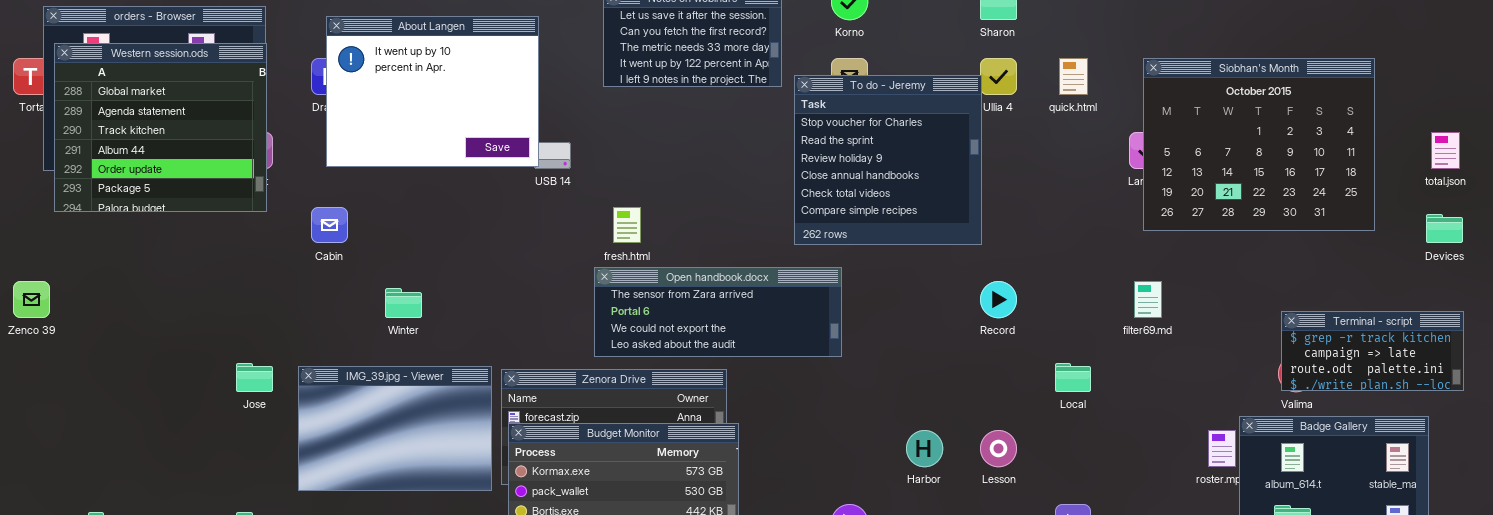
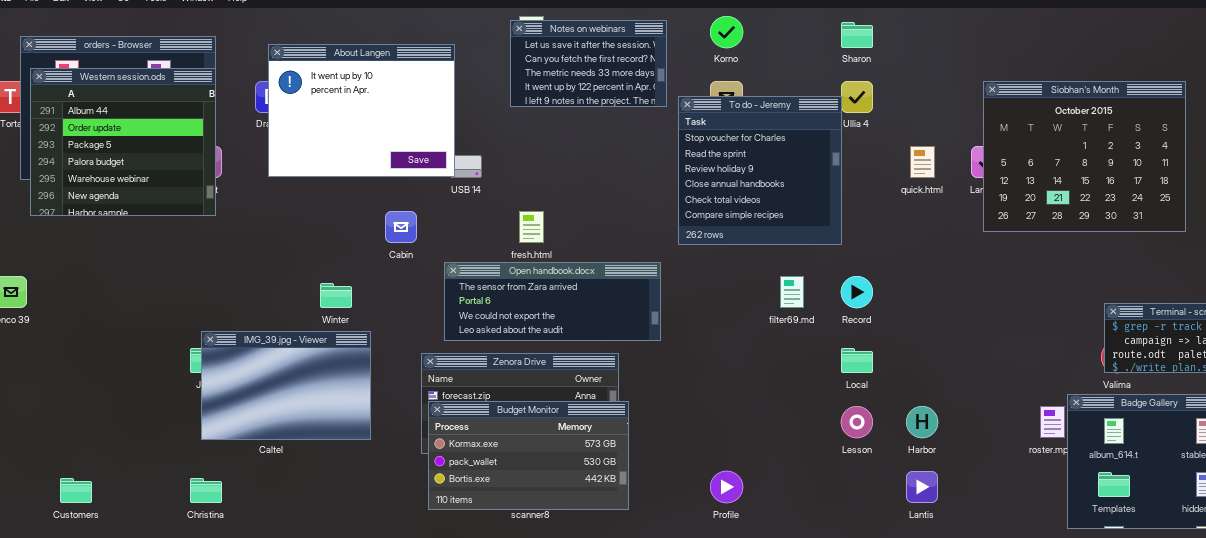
Western session.ods: [54,43,267,212] -> [30,68,216,216], scrolled down 3 rows
quick.html: [1059,58,1088,95] -> [910,146,935,178], moved
Cabin: [311,207,348,243] -> [385,211,417,243], moved
Open handbook.docx: [594,267,842,357] -> [444,262,661,341], moved
filter69.md: [1134,281,1162,318] -> [780,276,804,308], moved
Local: [1055,363,1091,392] -> [841,348,873,373], moved
IMG_39.jpg - Viewer: [298,366,492,491] -> [201,331,371,440], moved
Harbor: [906,430,943,467] -> [906,406,938,438], moved

